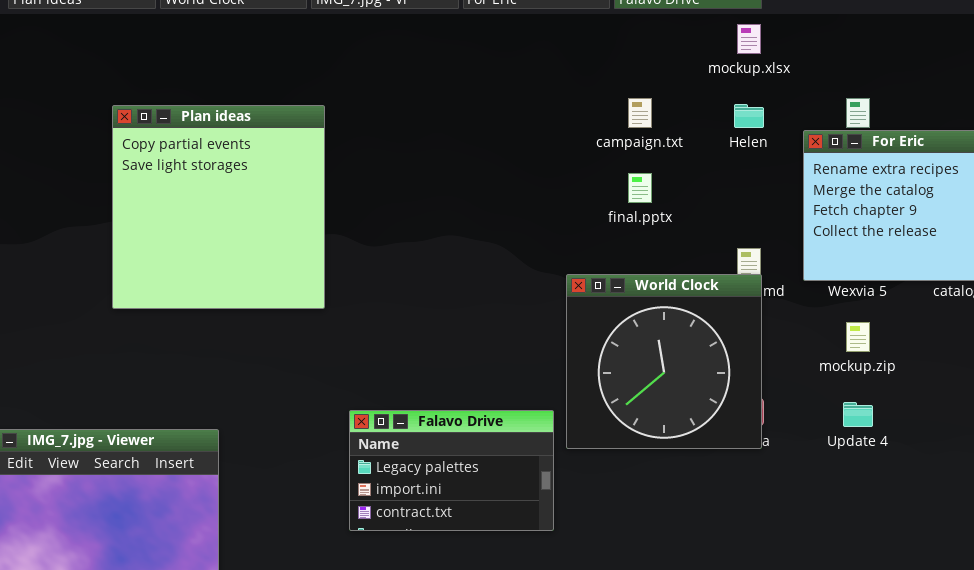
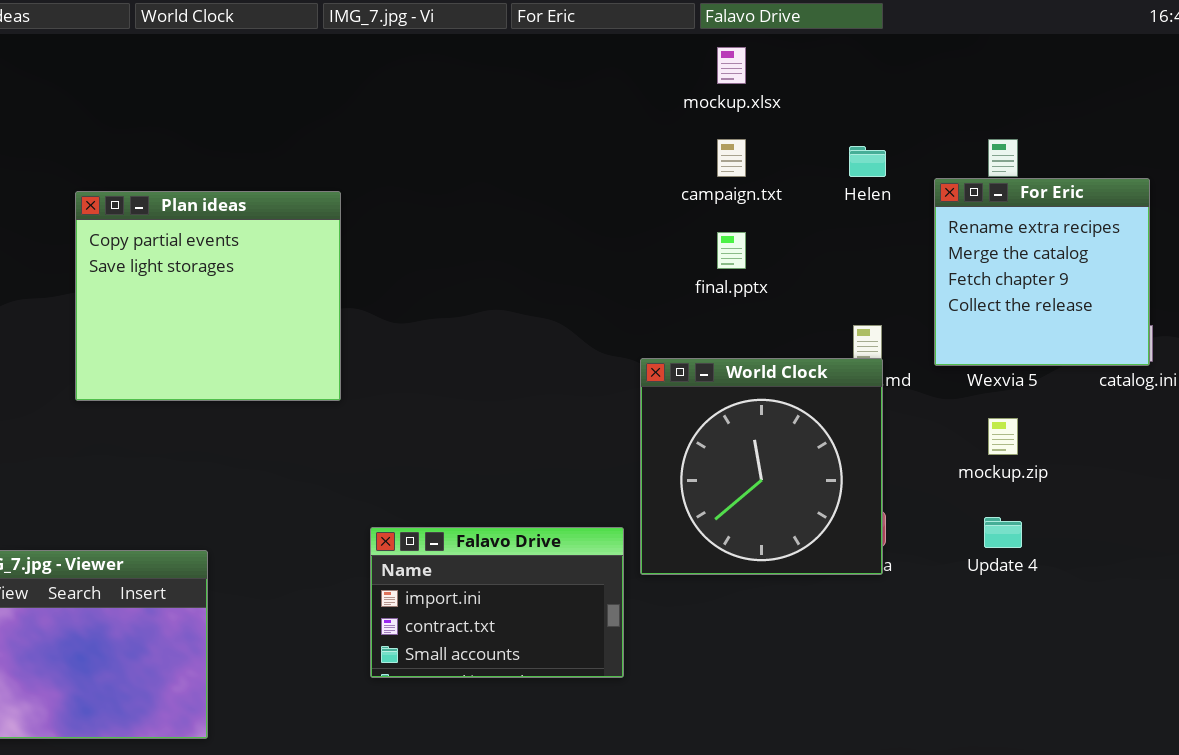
mockup.xlsx: [737,24,761,54] -> [717,47,746,84], moved
Plan ideas: [112,105,325,309] -> [75,191,341,401], resized
Falavo Drive: [349,410,554,531] -> [370,527,624,678], scrolled down 1 row

